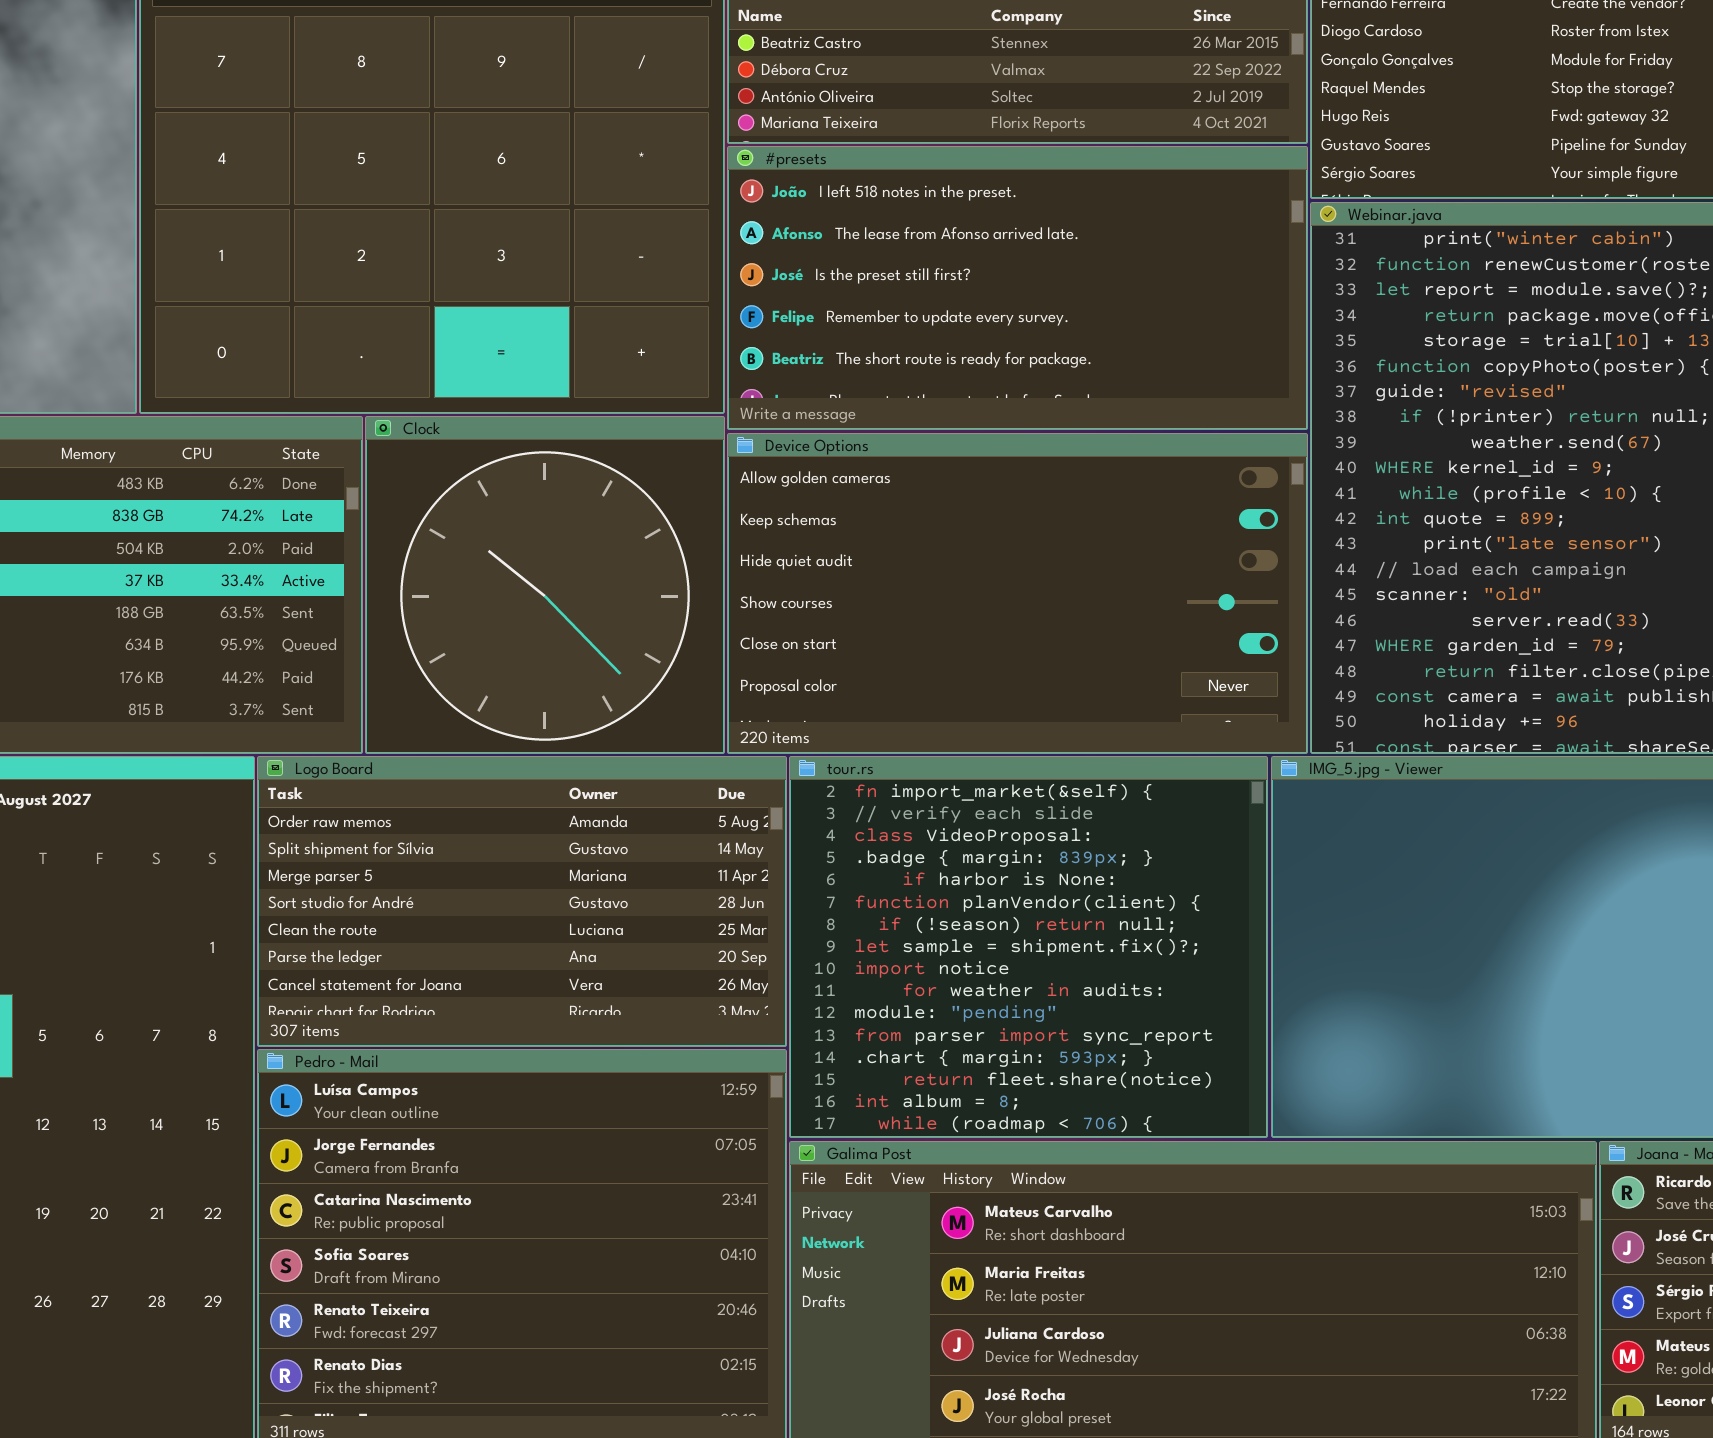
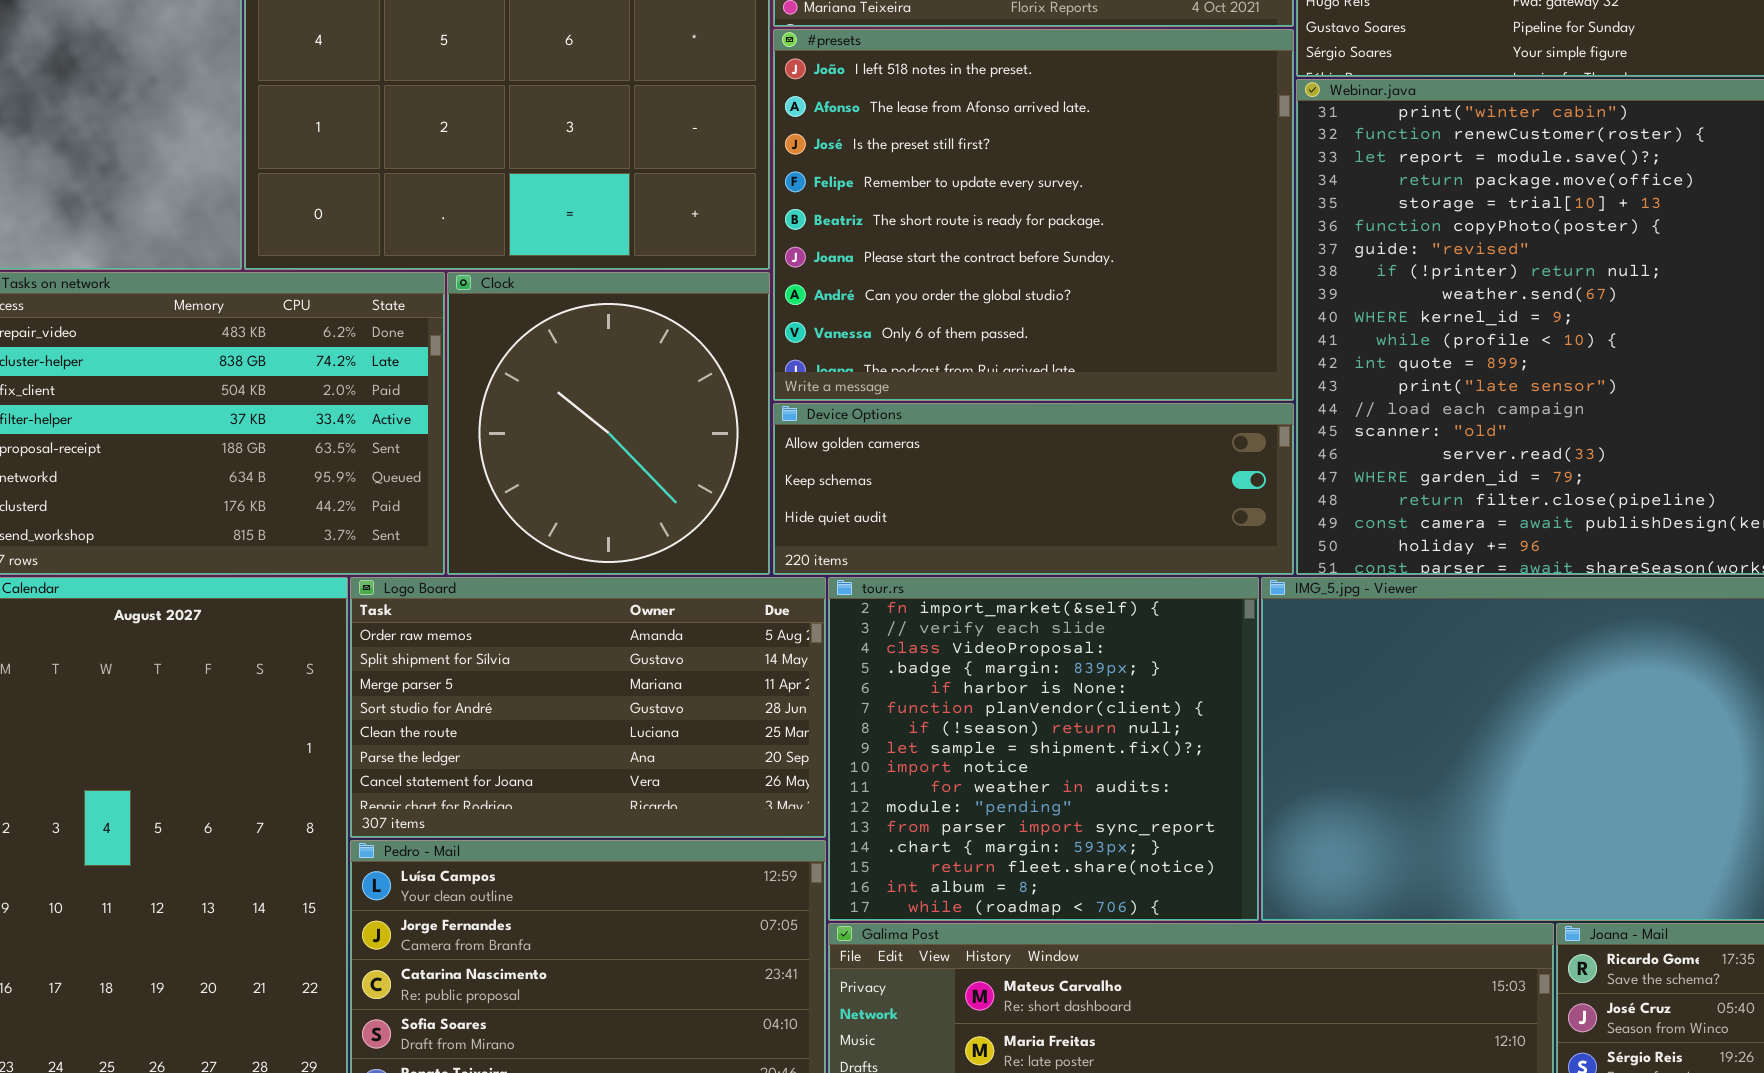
#presets: [727,146,1308,430] -> [773,29,1294,401], resized
Device Options: [727,433,1308,754] -> [773,403,1294,575], resized

